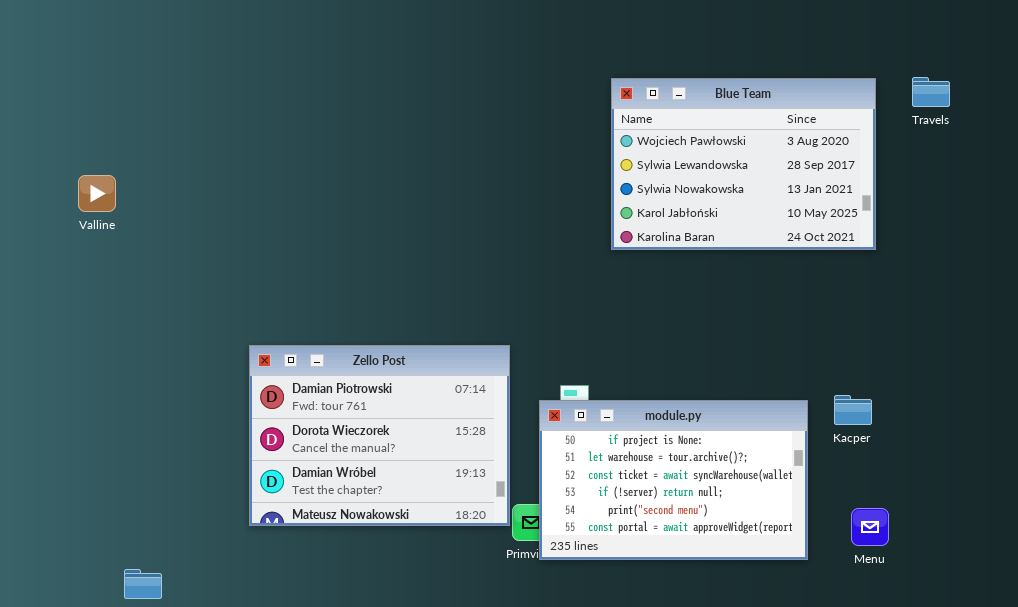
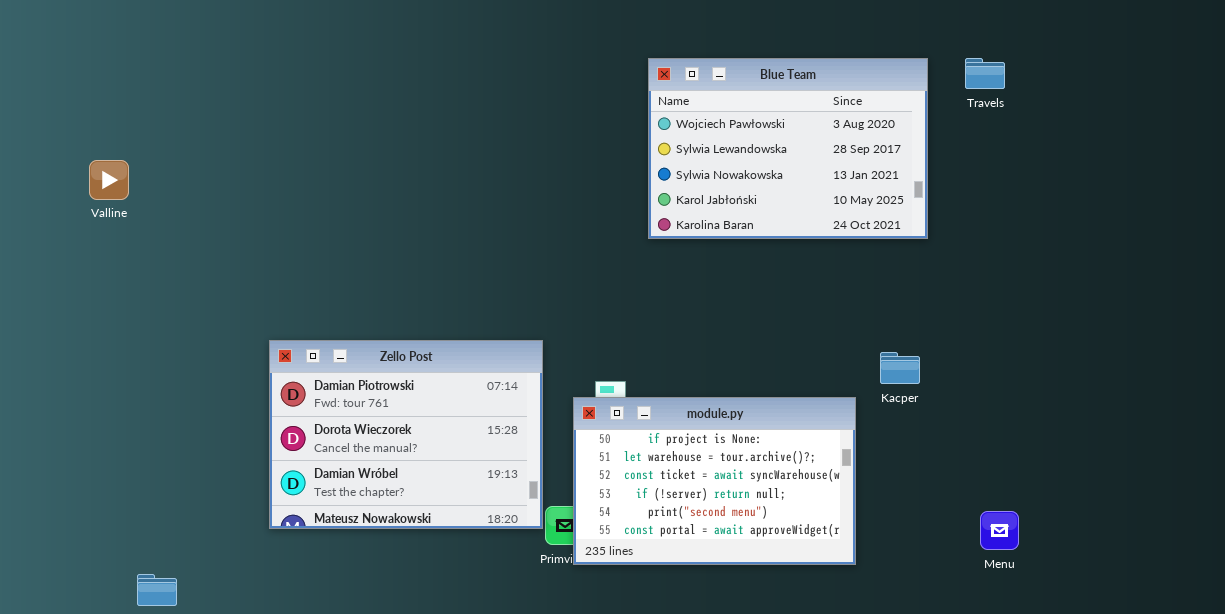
Kacper: [834,395,872,425] -> [880,352,920,384], moved
Menu: [851,508,889,546] -> [980,511,1019,550], moved

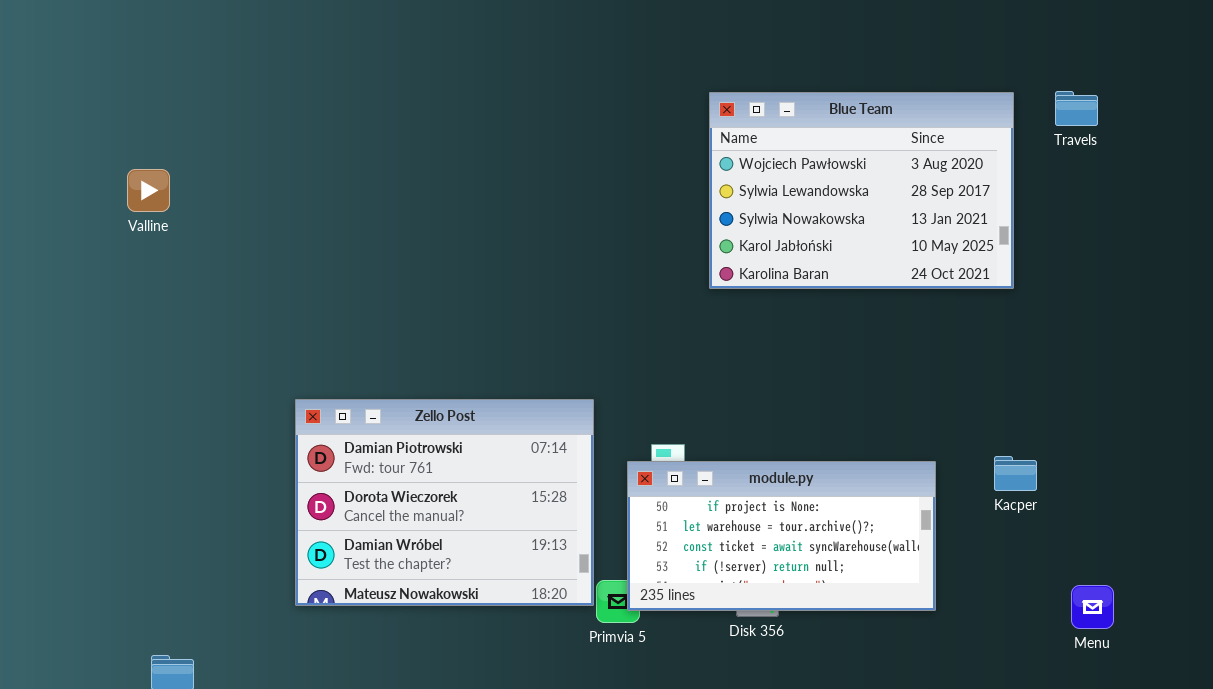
Valline: [89,160,129,200] -> [127,169,170,212], moved
Kacper: [880,352,920,384] -> [994,456,1037,491], moved
module.py: [573,397,856,565] -> [627,461,936,611], resized

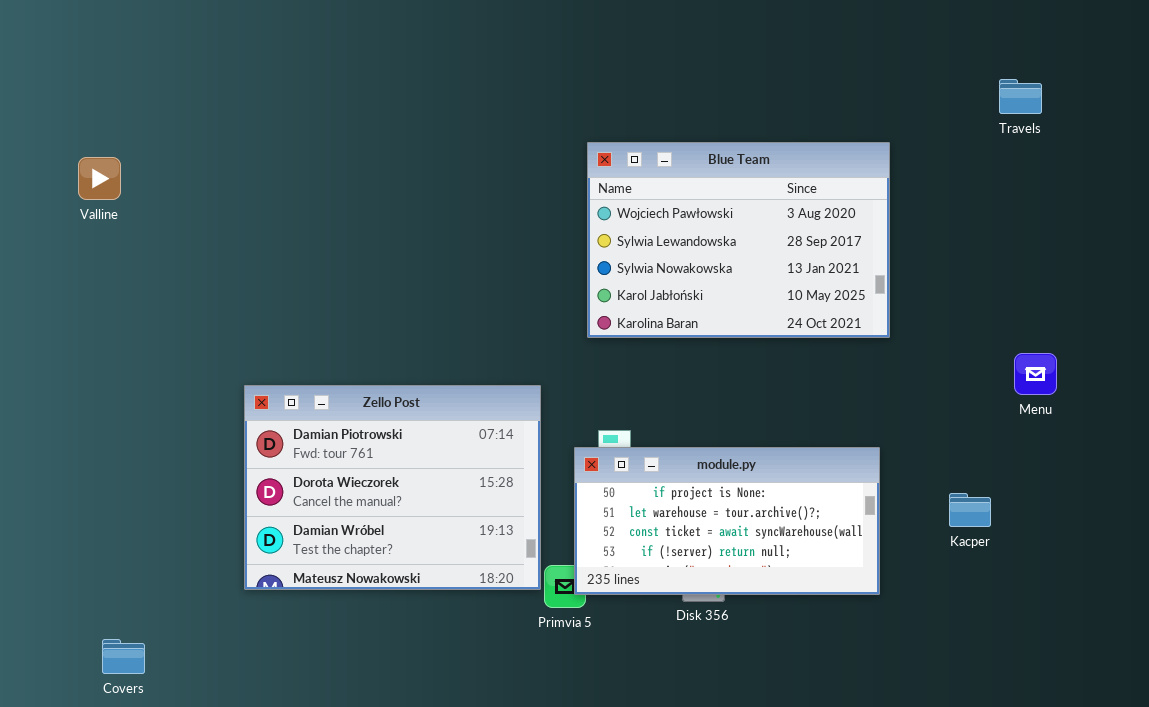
Blue Team: [709,92,1014,289] -> [587,142,890,338], moved
Kacper: [994,456,1037,491] -> [949,493,991,527], moved
Menu: [1071,585,1114,629] -> [1014,353,1057,395], moved

